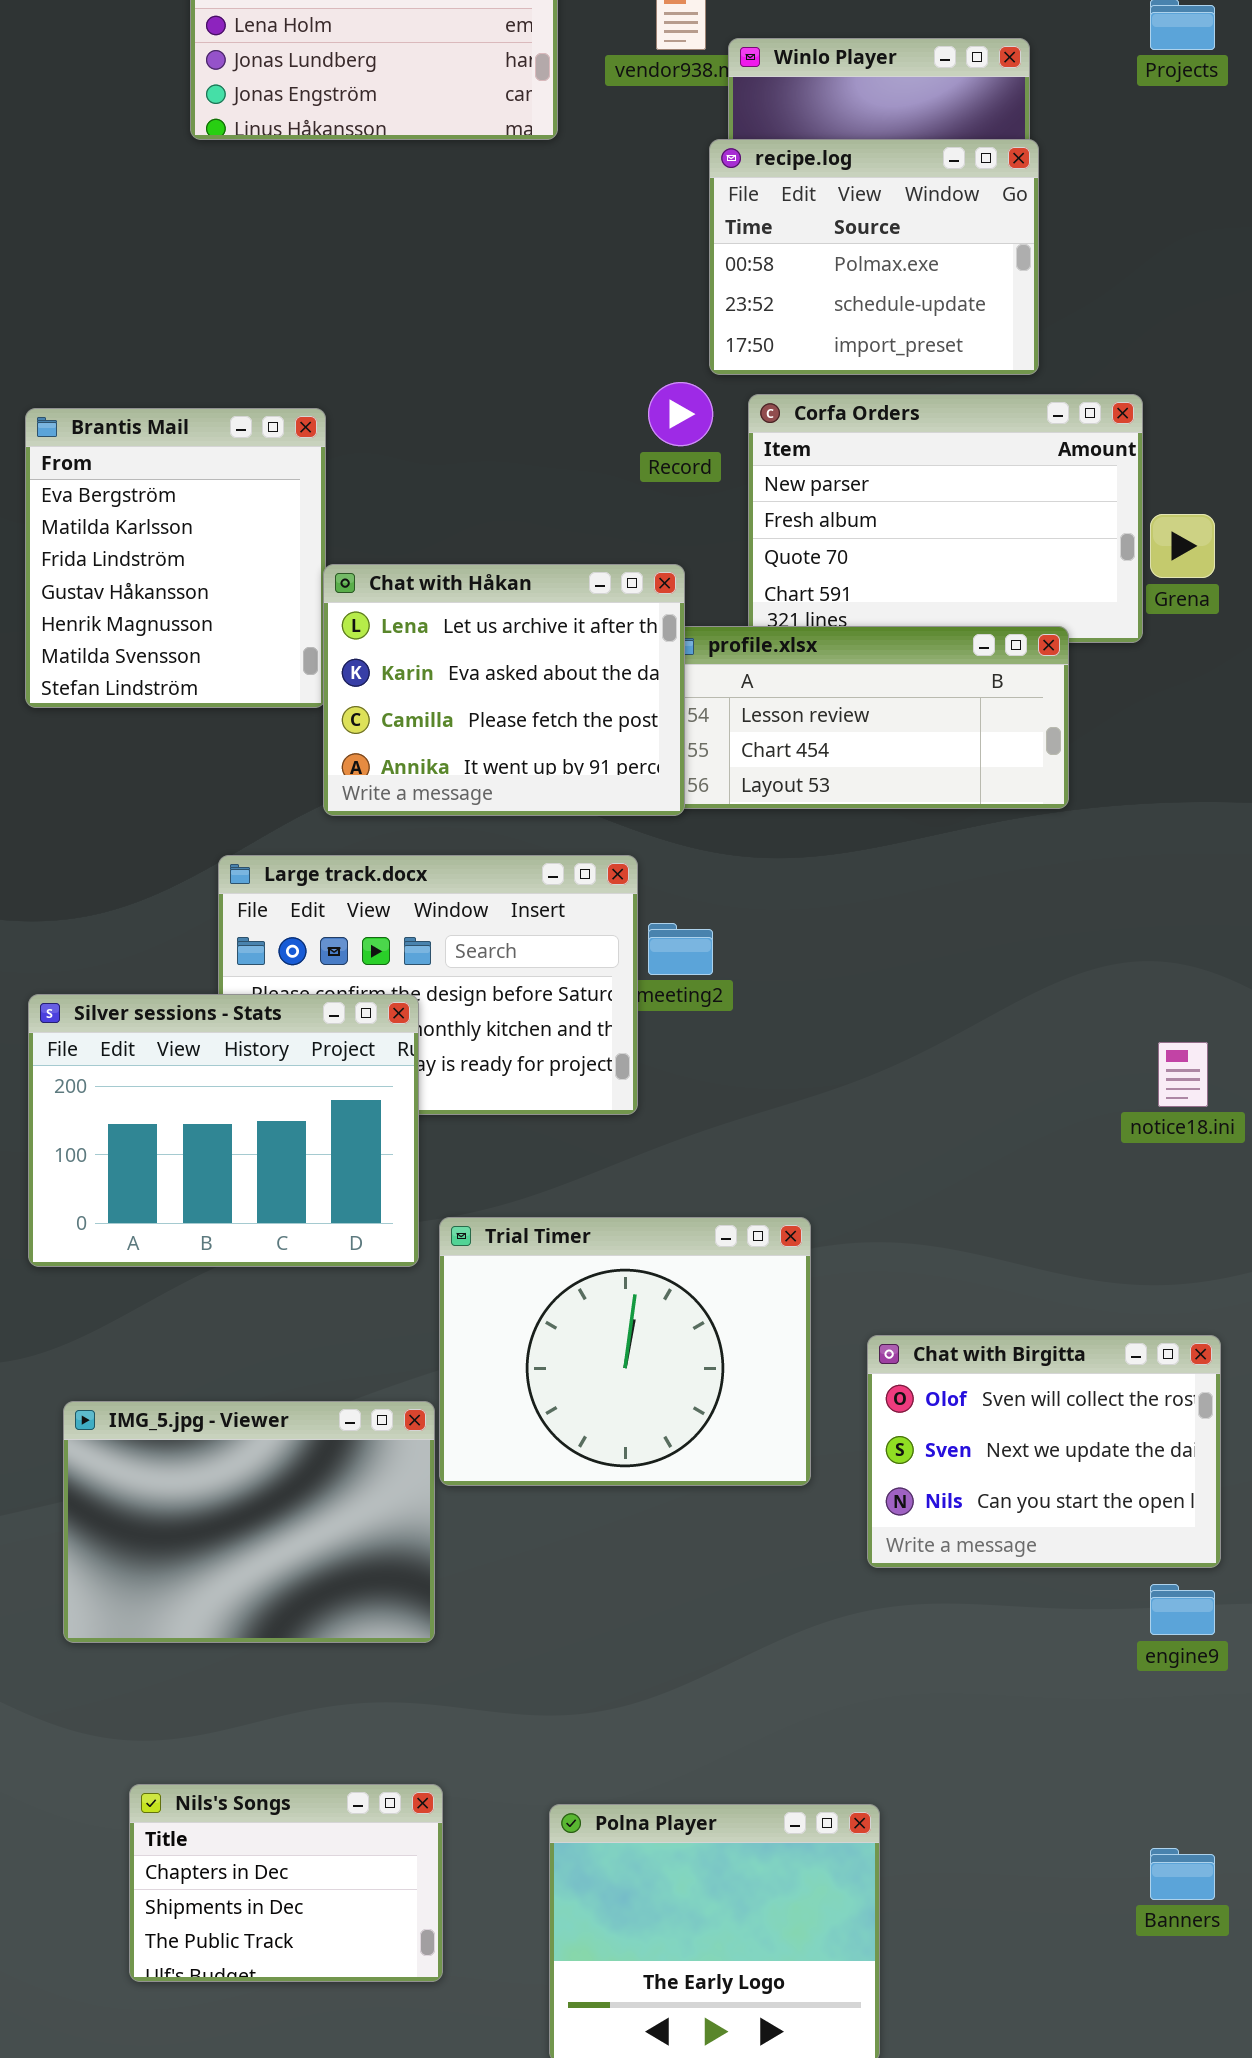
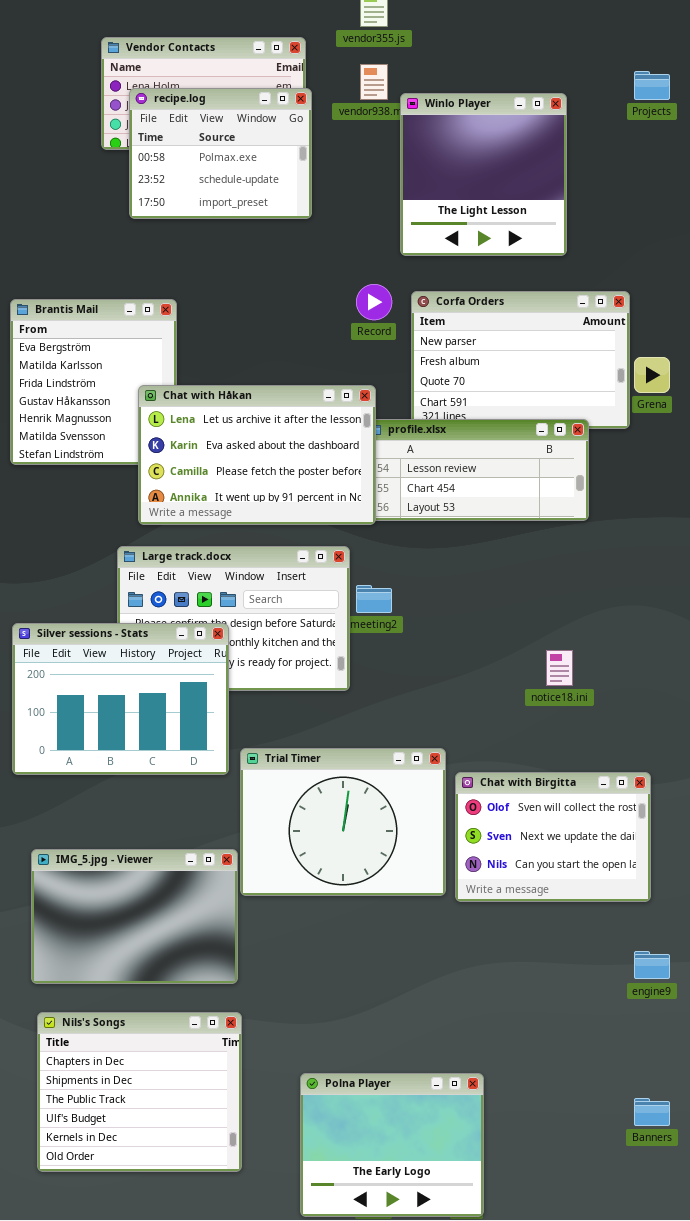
recipe.log: [709,139,1039,375] -> [129,88,312,219], moved
Chat with Håkan: [323,564,685,816] -> [138,385,376,525], resized
notice18.ini: [1158,1042,1208,1107] -> [546,650,573,686], moved
Chat with Birgitta: [867,1335,1221,1568] -> [455,772,651,902], moved
Nils's Songs: [129,1784,443,1982] -> [37,1012,242,1172], resized

